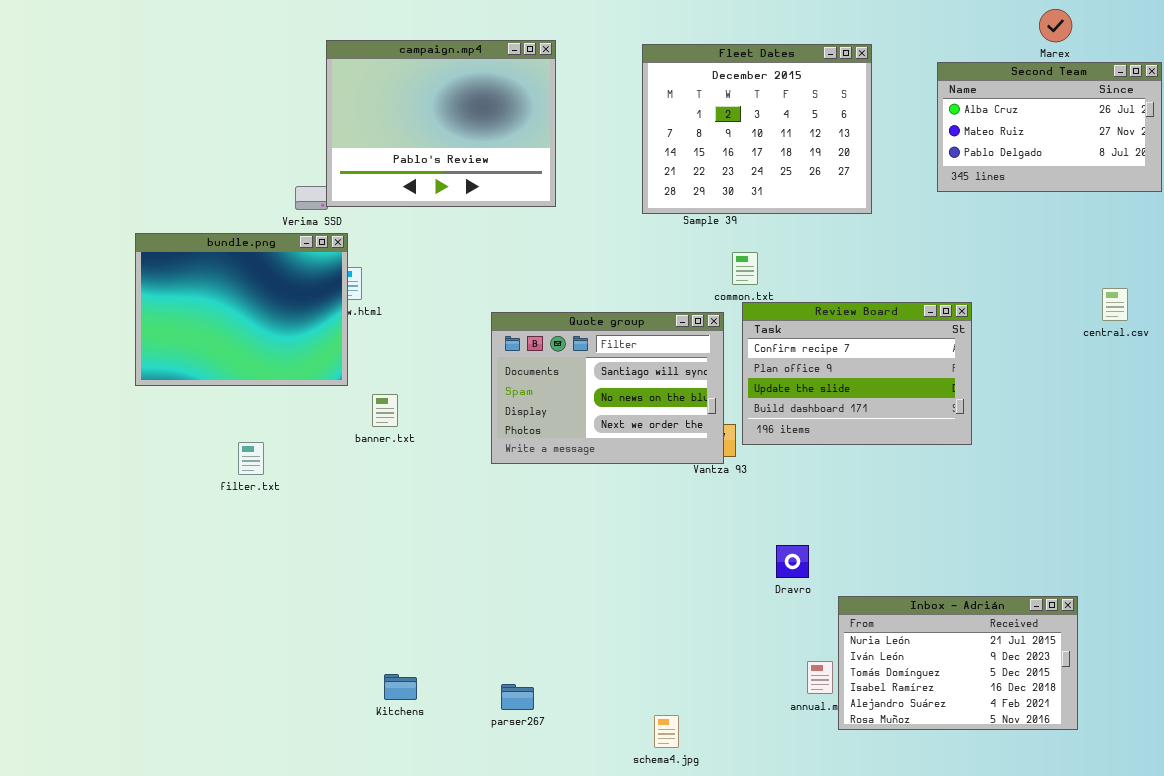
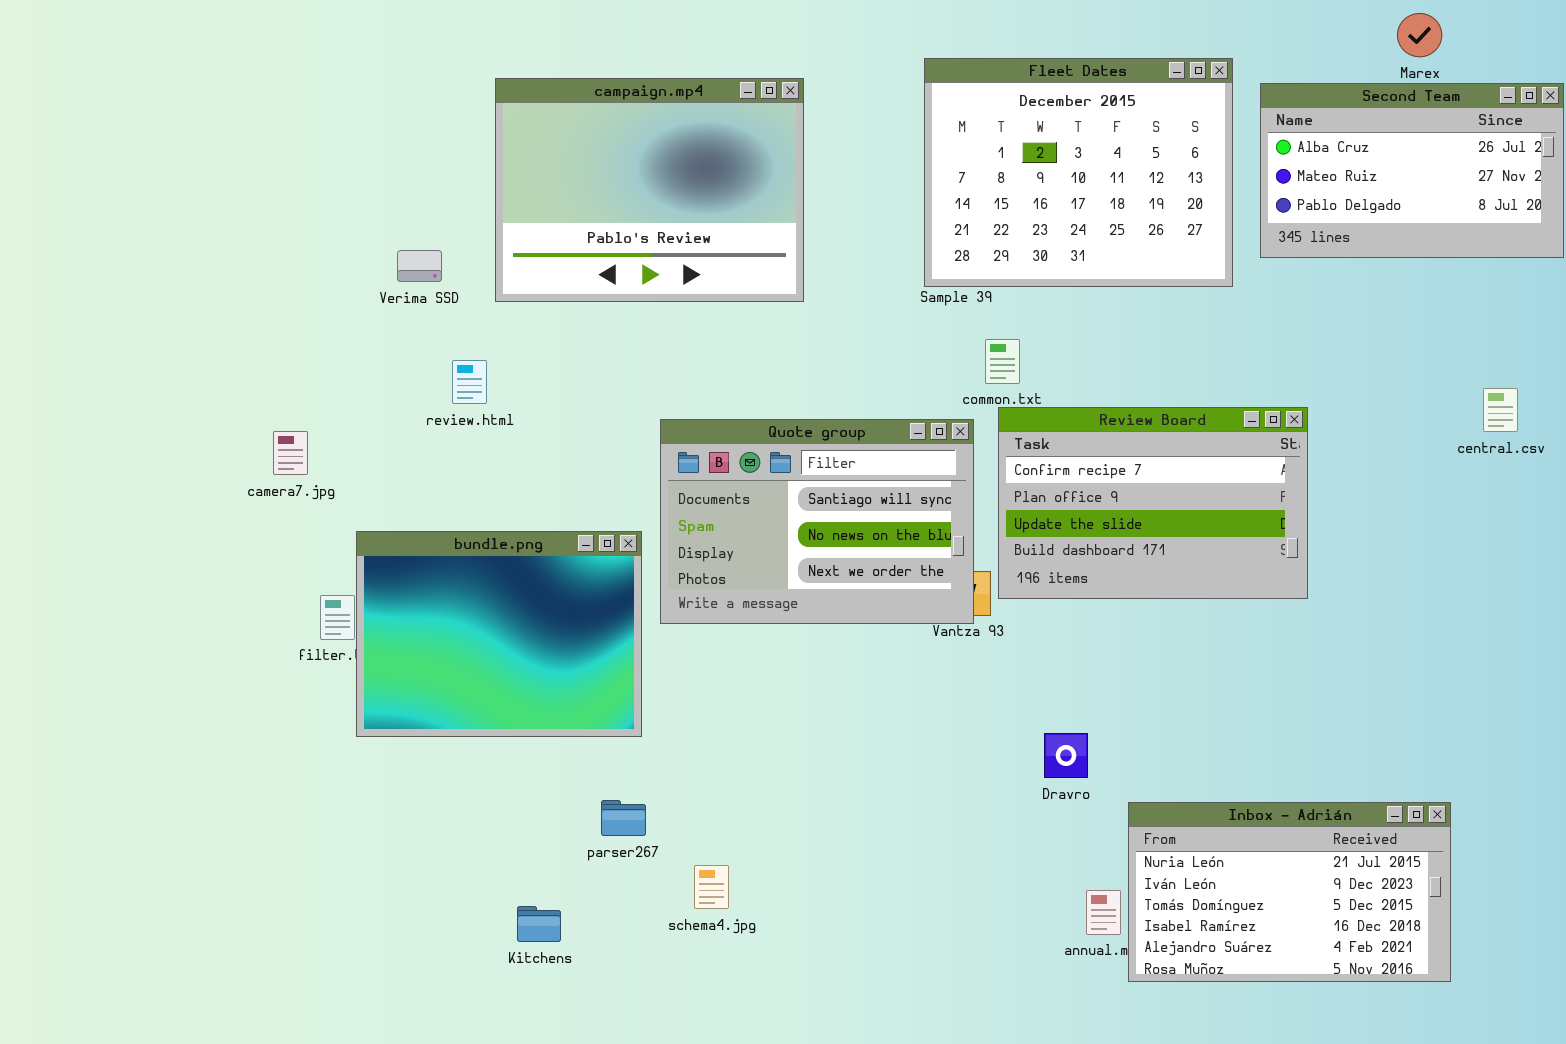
campaign.mp4: [326,40,556,207] -> [495,78,804,302], moved
Fleet Dates: [642,44,872,214] -> [924,58,1233,287], moved
bundle.png: [135,233,348,386] -> [356,531,642,737], moved
parser267: [501,684,534,710] -> [601,800,646,836], moved
schema4.jpg: [654,715,679,748] -> [694,865,729,909], moved

